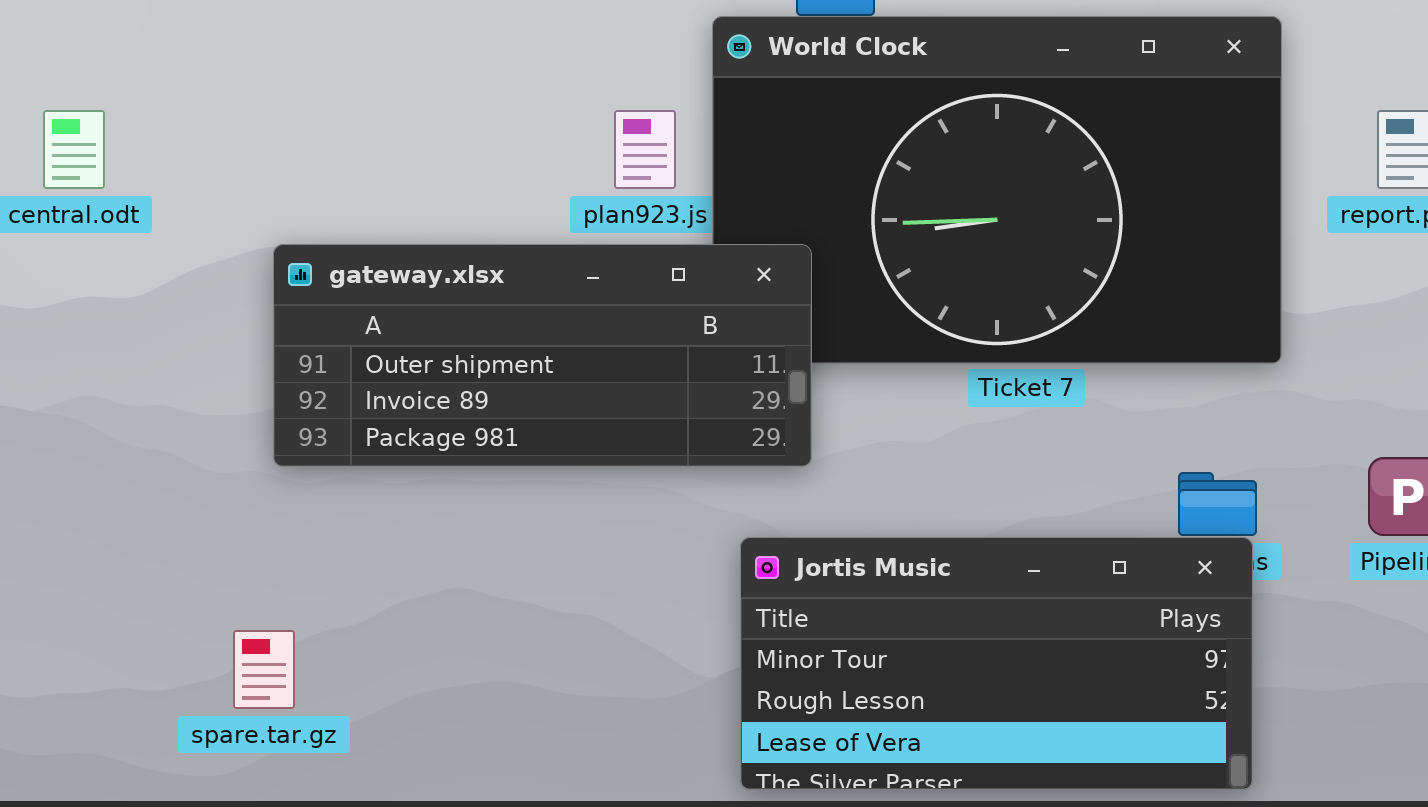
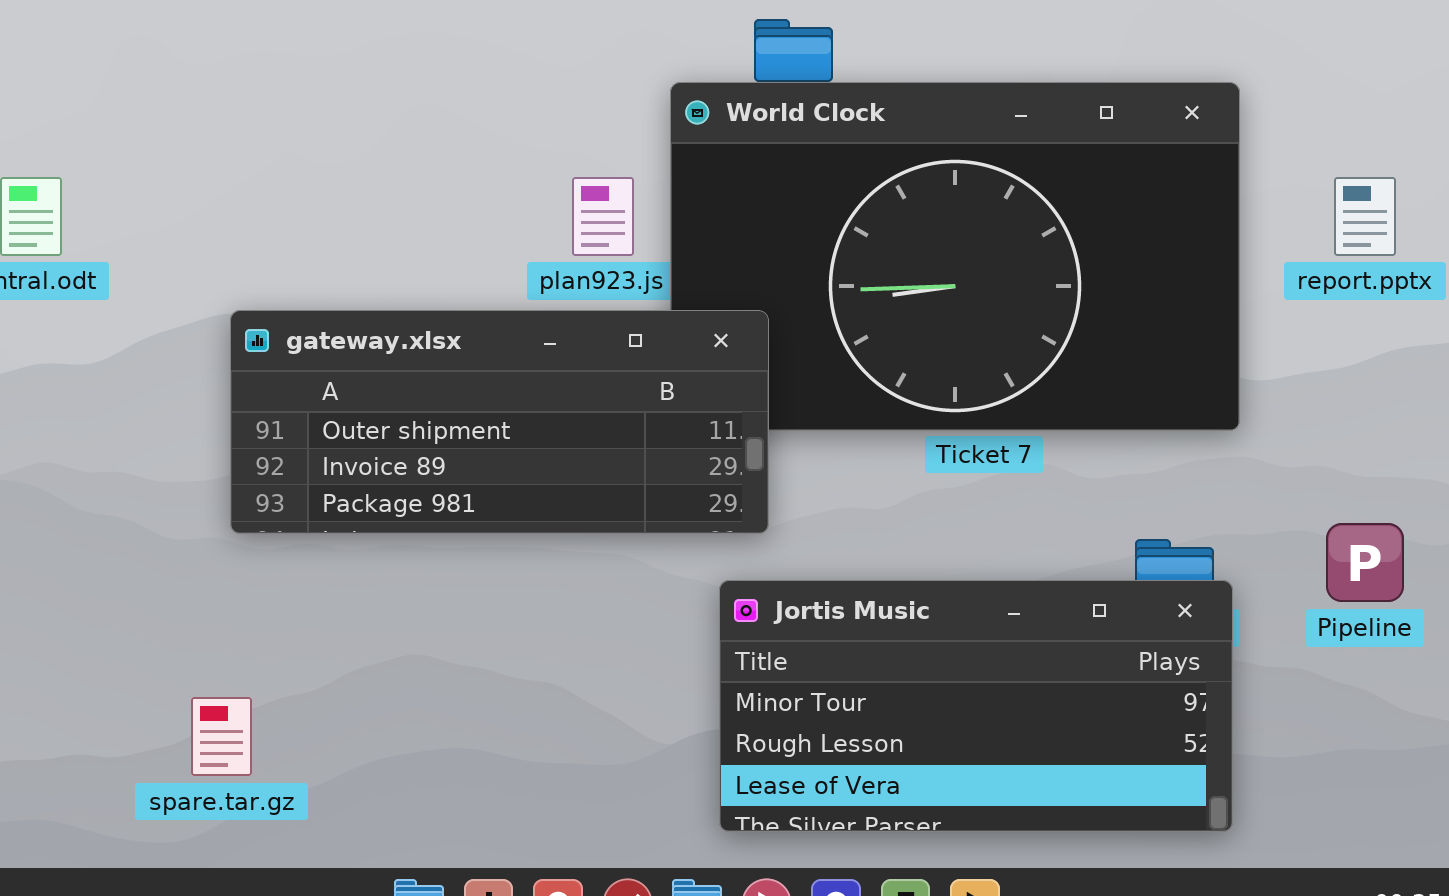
Jortis Music: [740,537,1253,790] -> [719,580,1233,832], moved

